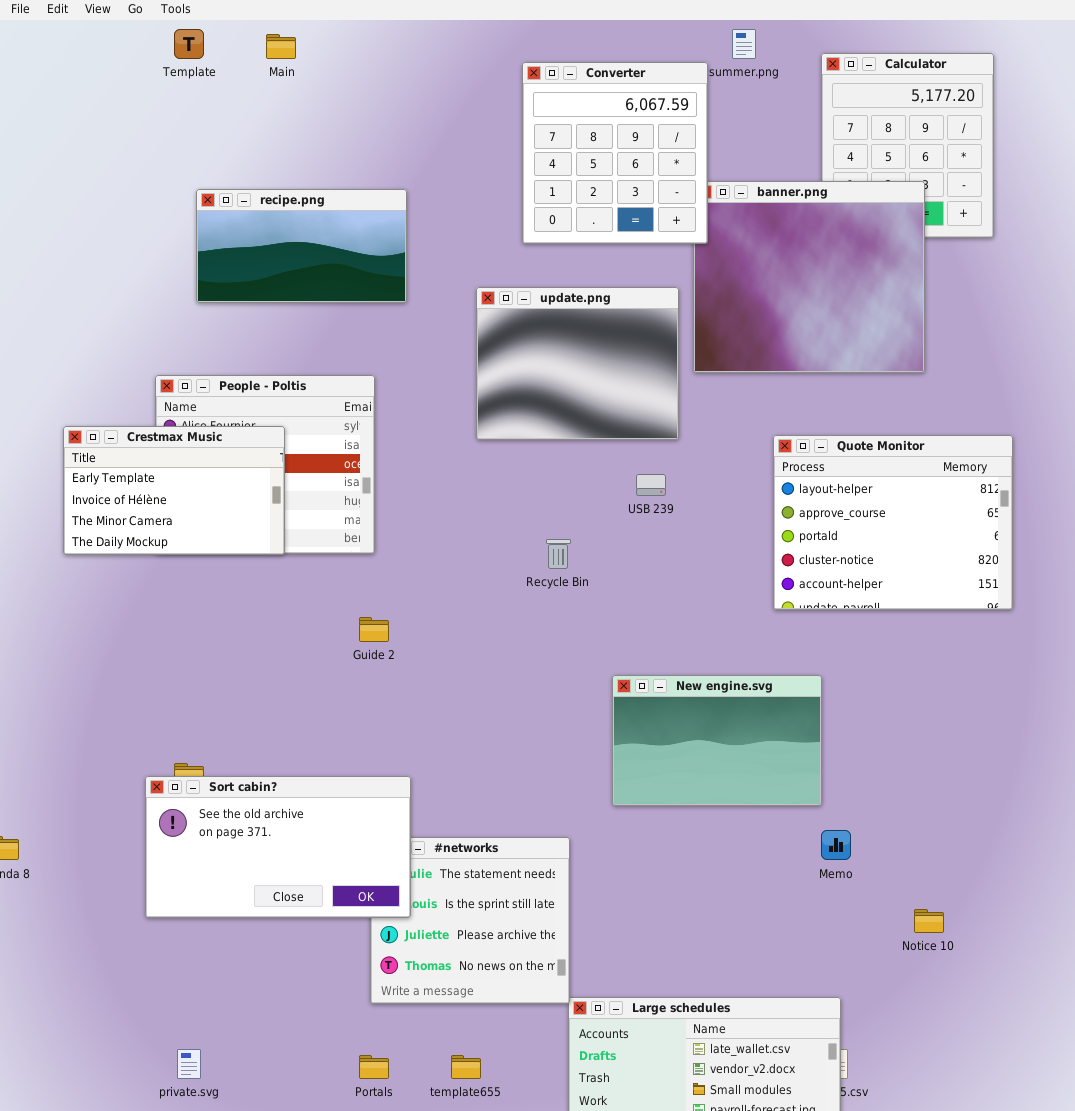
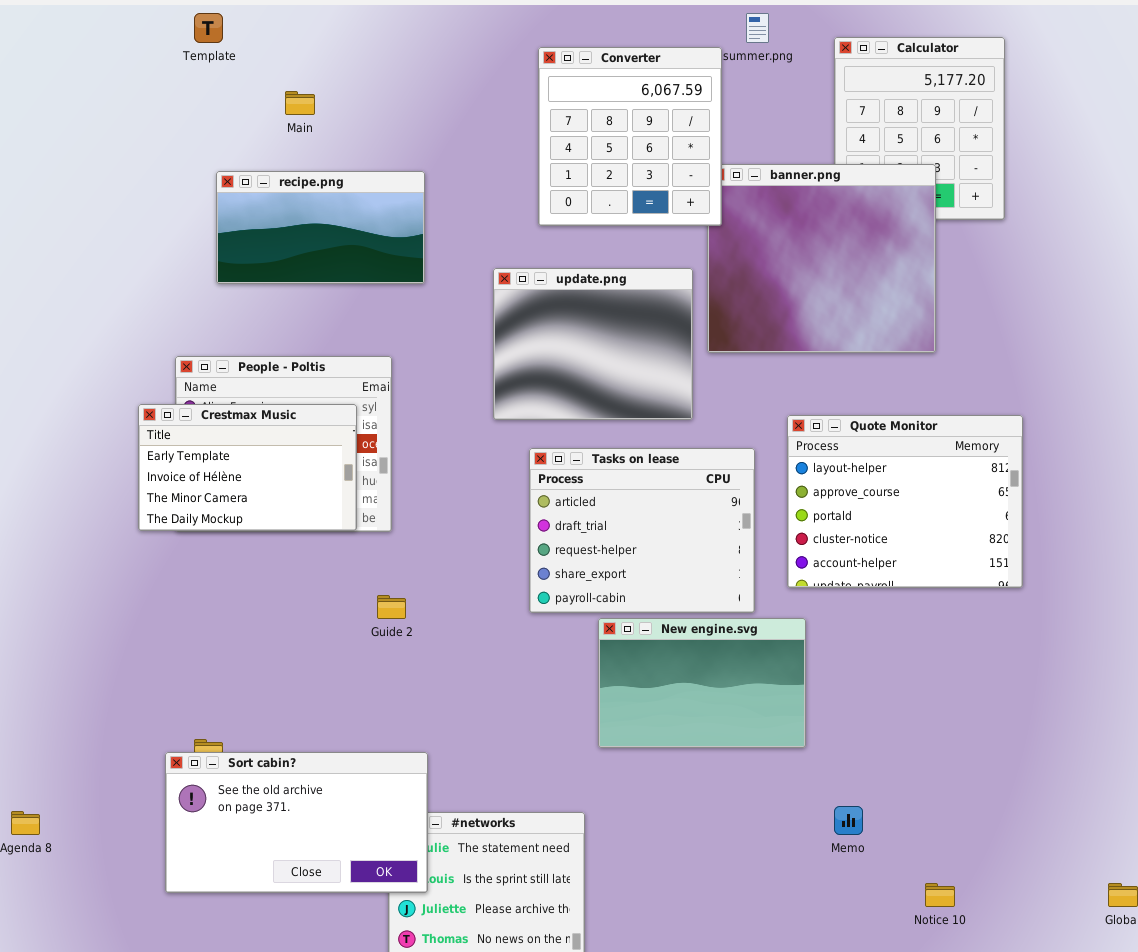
Main: [266,34,296,59] -> [285,91,315,115], moved
Crestmax Music: [63,426,285,555] -> [138,404,357,531], moved
Tasks on lease: none -> [529,448,755,613], opened
New engine.svg: [612,675,822,806] -> [598,618,806,748], moved

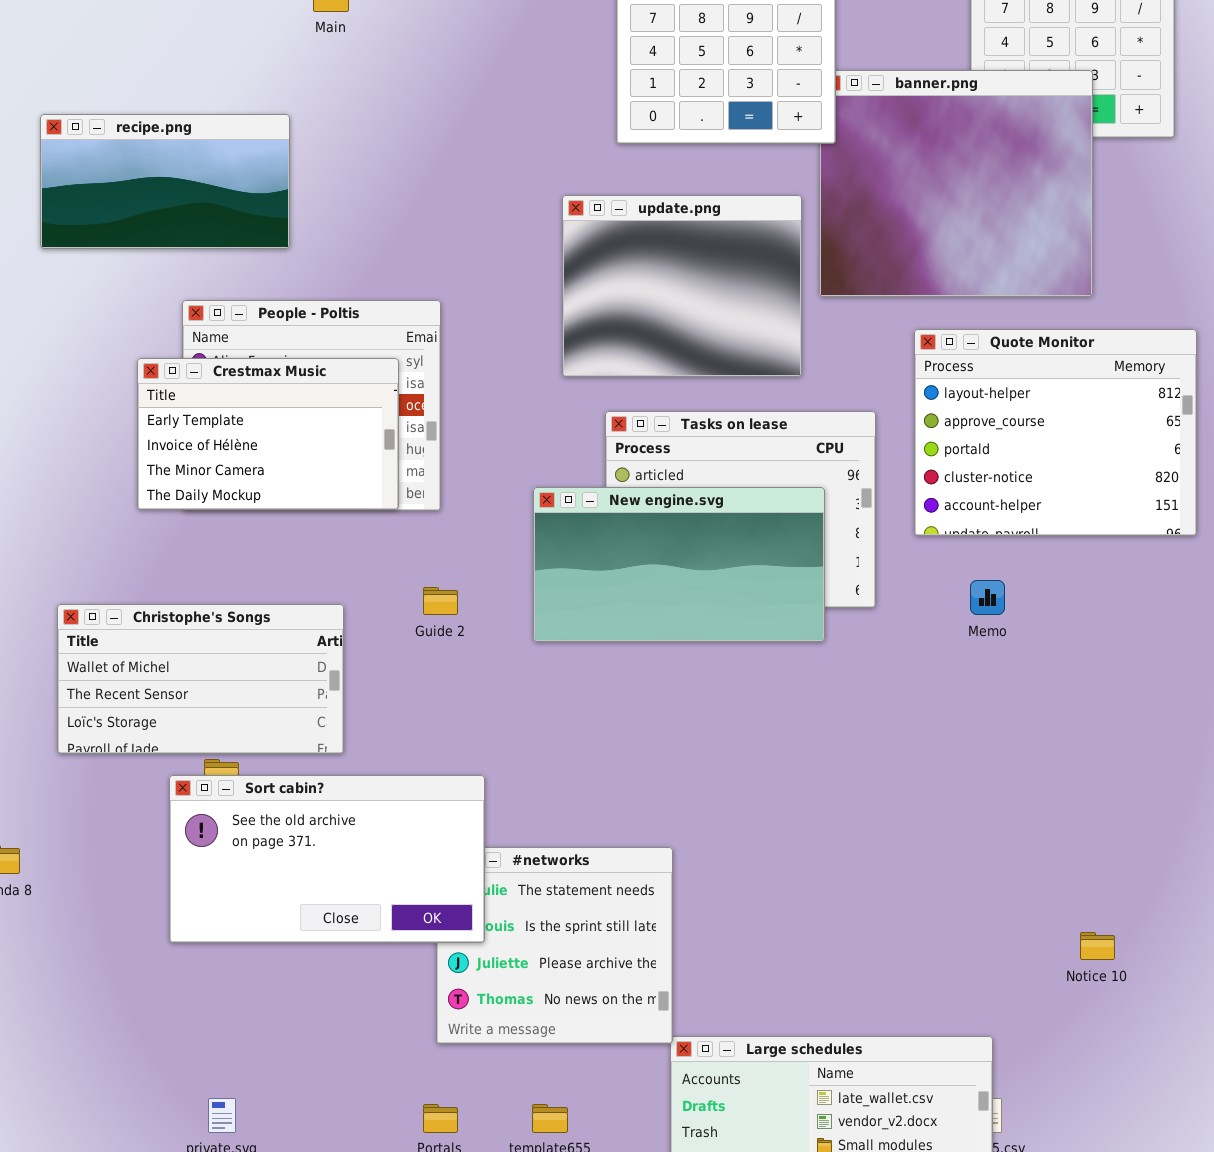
recipe.png: [216,171,425,284] -> [40,114,290,249], moved
Quote Monitor: [787,415,1023,588] -> [914,329,1197,536], moved
Christophe's Songs: none -> [57,604,344,754], opened
New engine.svg: [598,618,806,748] -> [533,487,825,642], moved, resized
Memo: [834,806,863,835] -> [970,580,1005,615], moved

